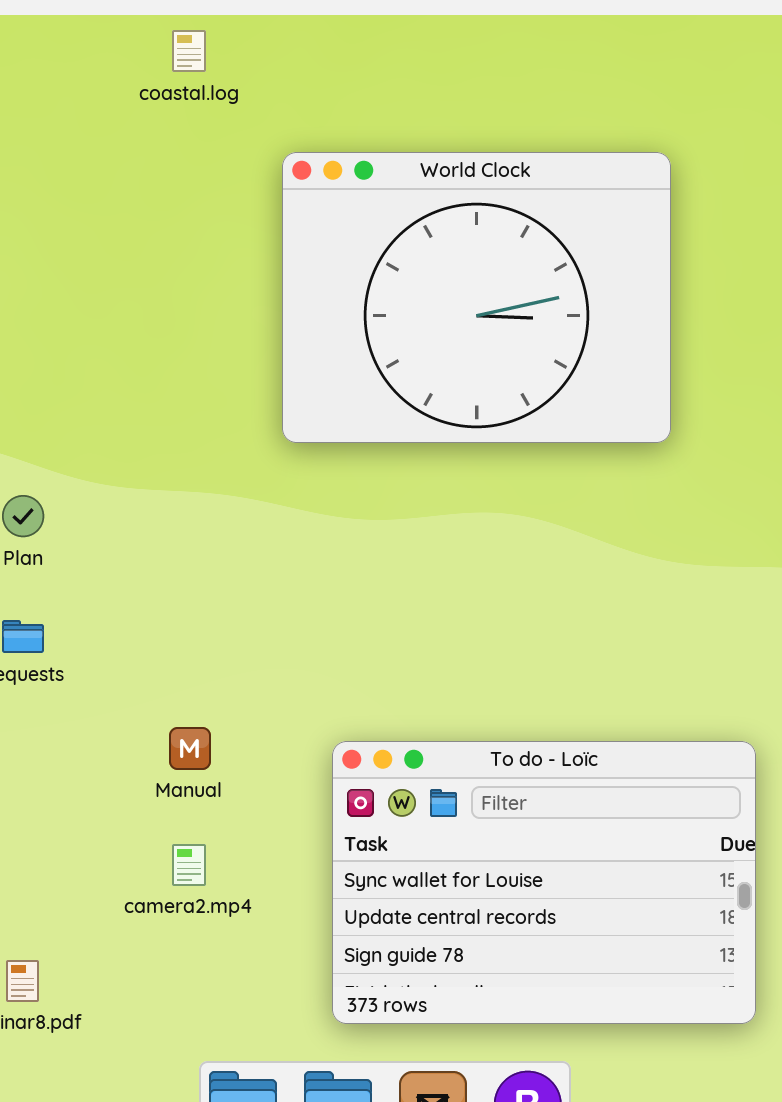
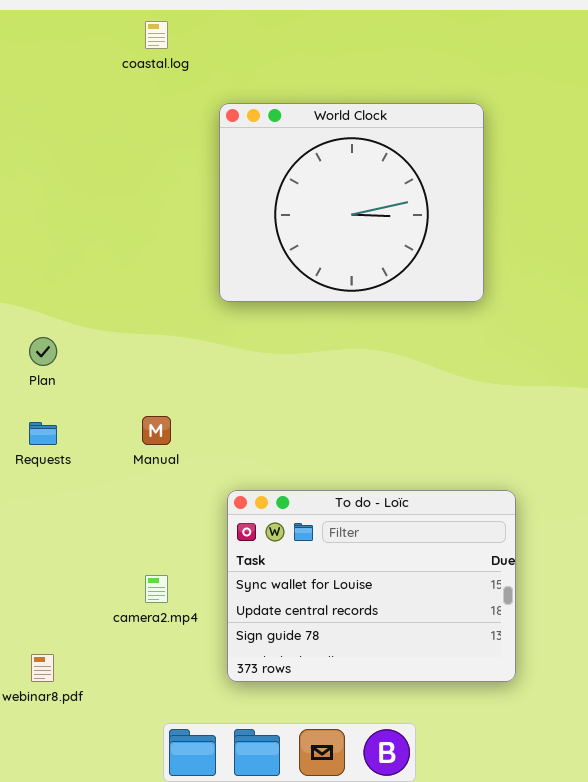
Manual: [169,727,211,770] -> [142,416,171,445], moved
To do - Loïc: [332,741,756,1024] -> [227,490,516,682], moved

